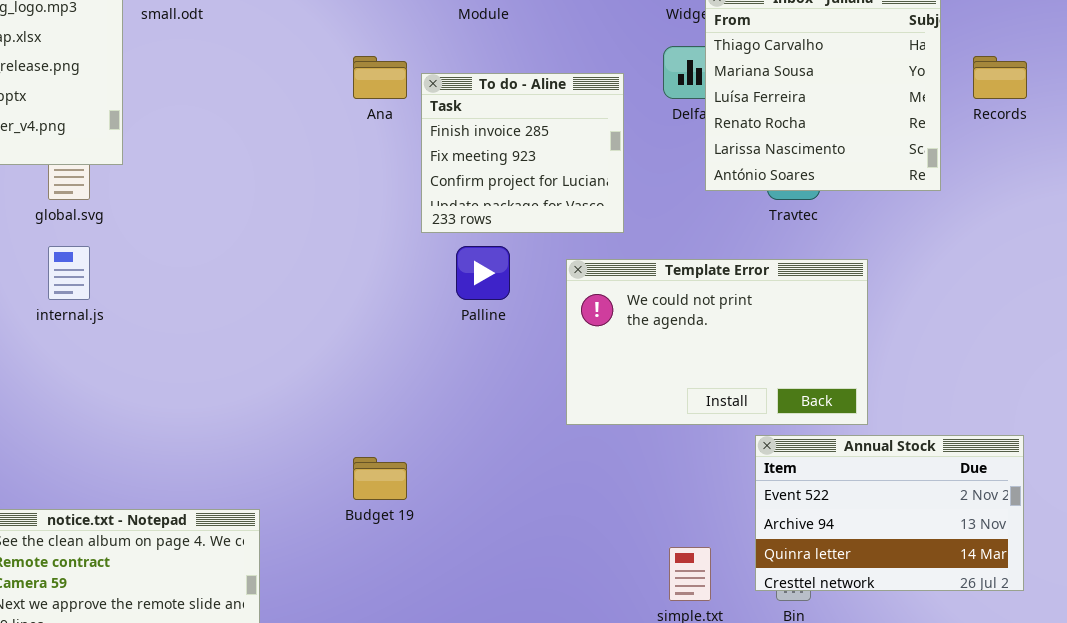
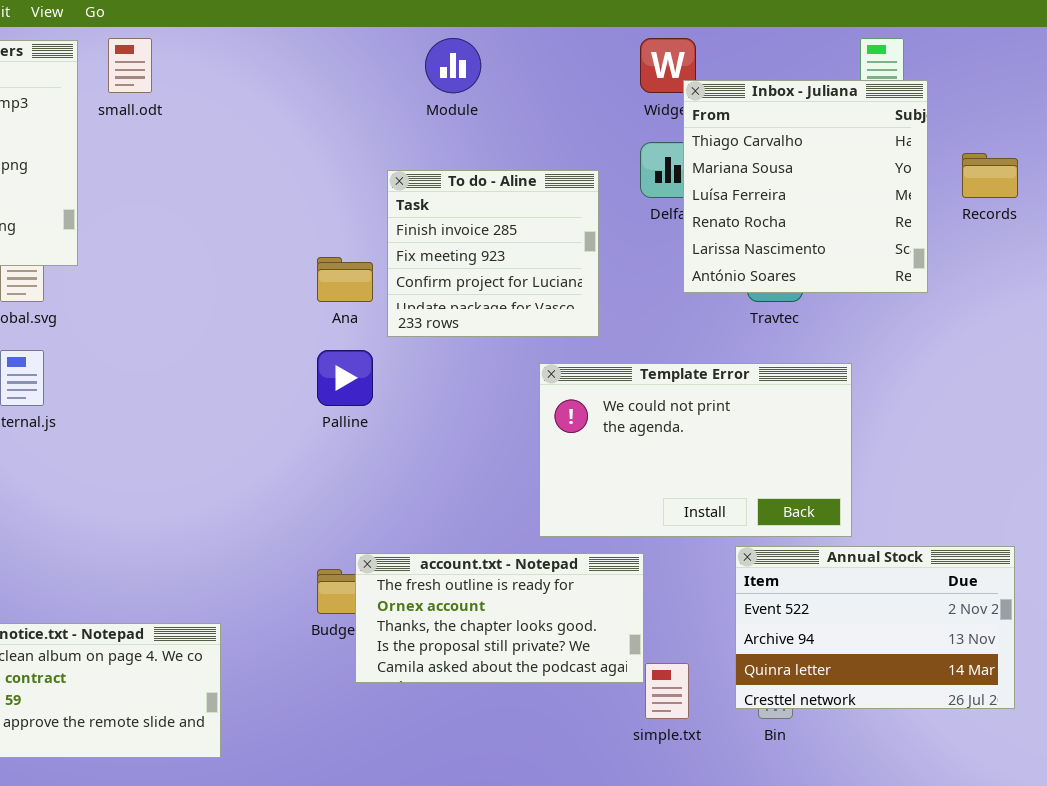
Ana: [353,56,407,99] -> [317,257,373,302], moved
Palline: [456,246,510,300] -> [317,350,373,406], moved
account.txt - Notepad: none -> [355,553,644,683], opened

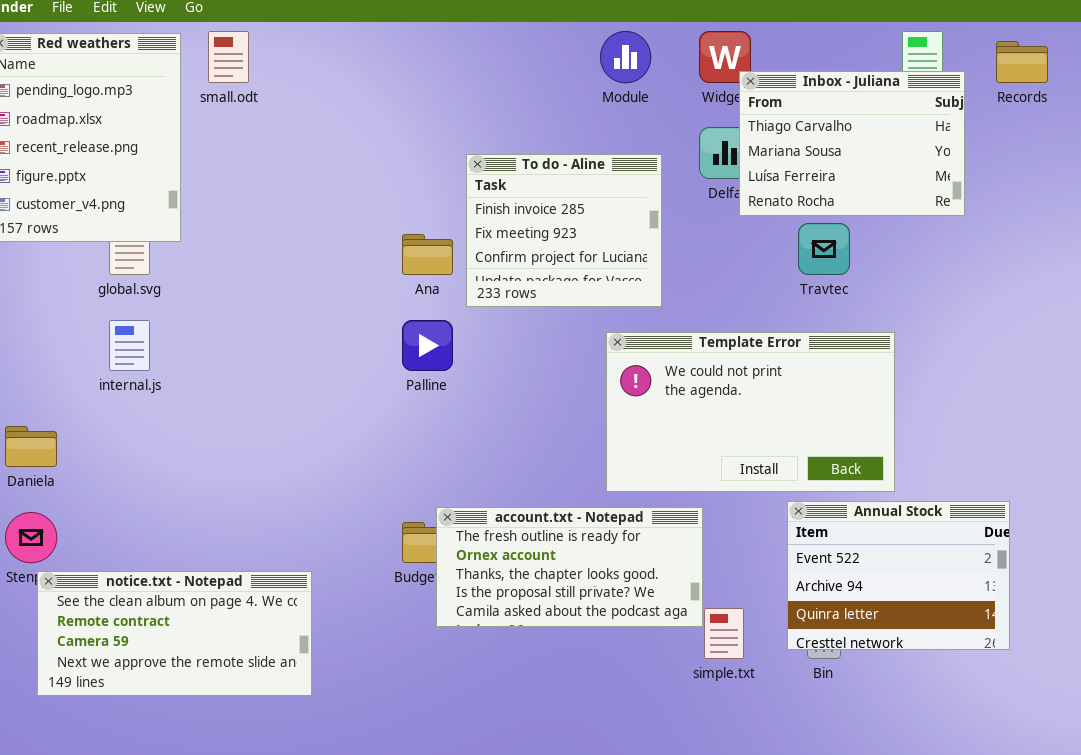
Module: [425,38,481,93] -> [600,31,651,83], moved
Inbox - Juliana: [683,80,928,293] -> [739,71,965,216], resized
Records: [962,153,1018,198] -> [996,41,1048,83], moved
Annual Stock: [735,546,1015,709] -> [787,501,1010,650], resized

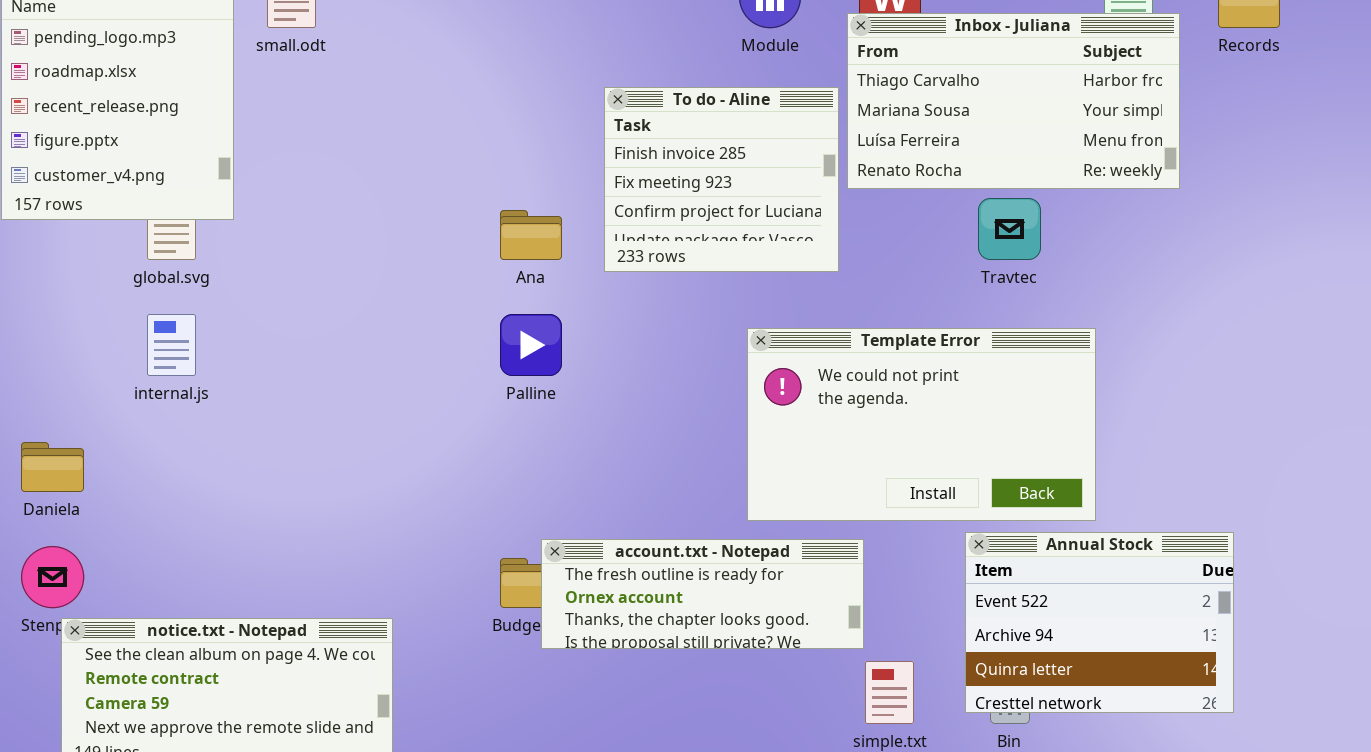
Inbox - Juliana: [739,71,965,216] -> [847,13,1180,189], resized
To do - Aline: [466,154,662,307] -> [604,87,839,272], moved
account.txt - Notepad: [436,507,703,627] -> [541,539,864,649], resized

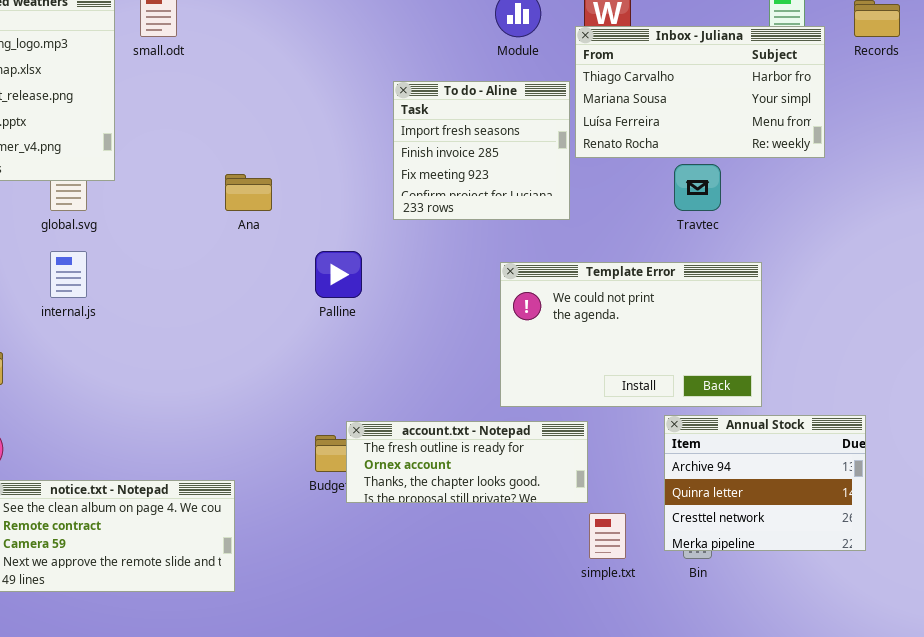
To do - Aline: [604,87,839,272] -> [393,81,570,220], scrolled up 1 row
Ana: [500,210,562,260] -> [225,174,272,211], moved
Annual Stock: [965,532,1234,713] -> [664,415,866,551], scrolled down 1 row

